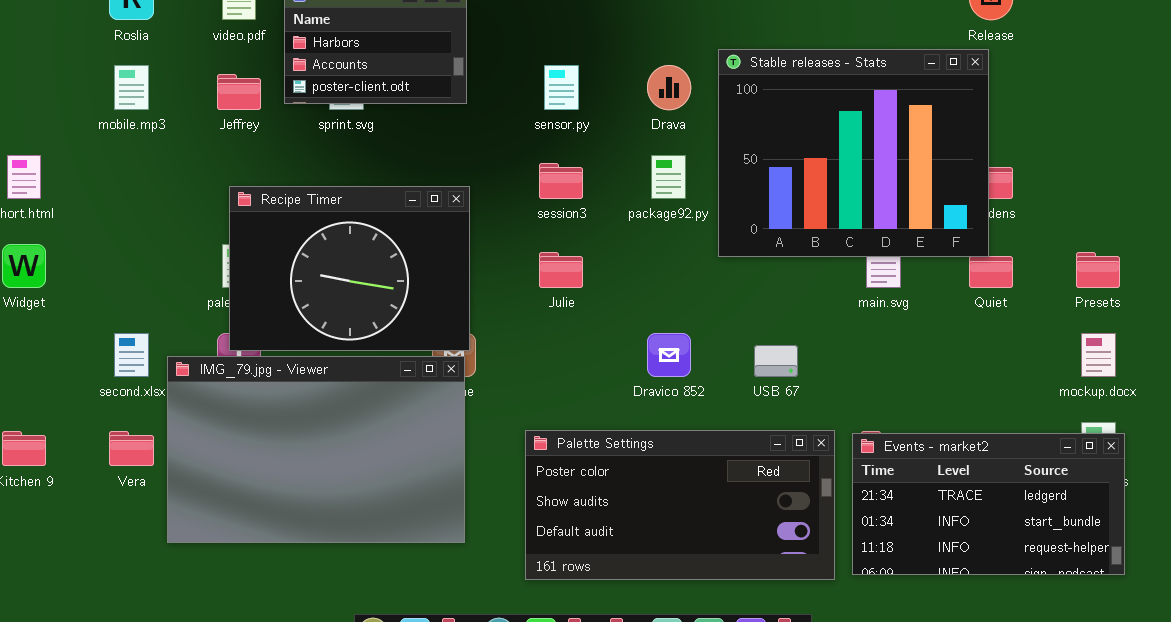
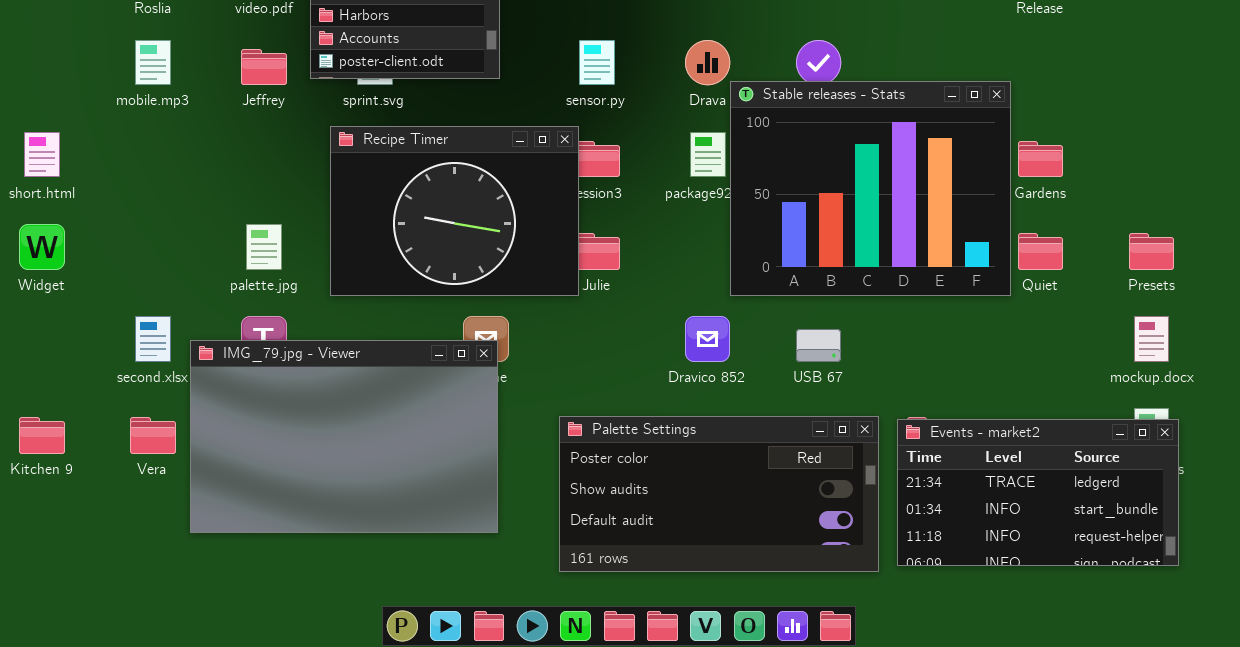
Stable releases - Stats: [718,49,989,257] -> [730,81,1011,296], moved
Recipe Timer: [229,186,470,351] -> [330,126,579,296], moved

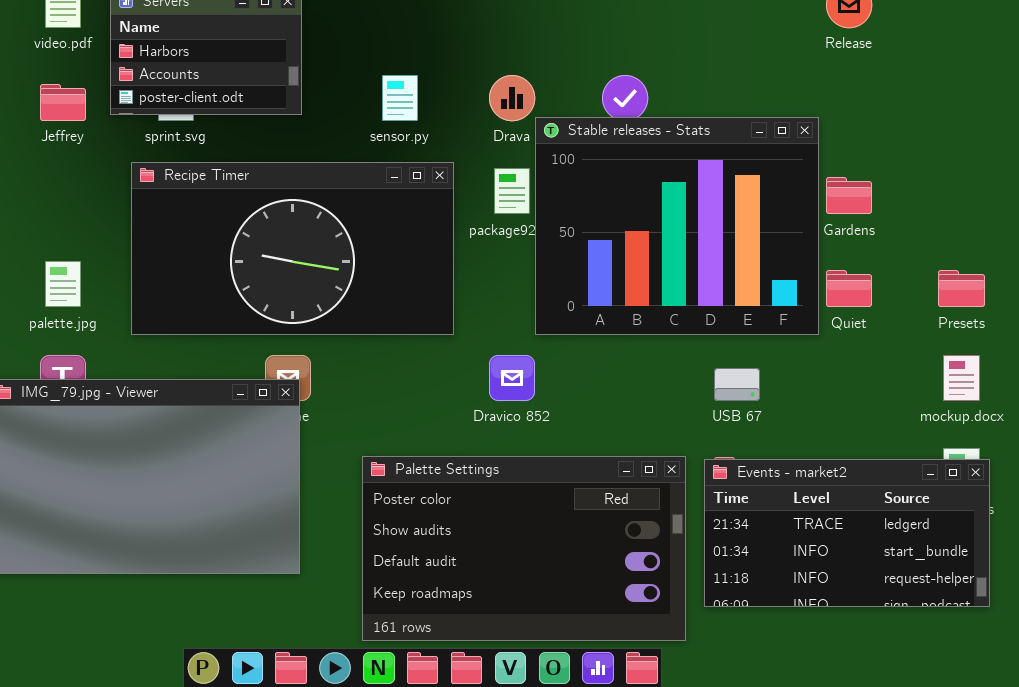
Recipe Timer: [330,126,579,296] -> [131,162,454,335], resized
USB 67: [796,329,841,362] -> [714,368,760,401], moved
Palette Settings: [559,416,879,572] -> [362,456,686,641], resized

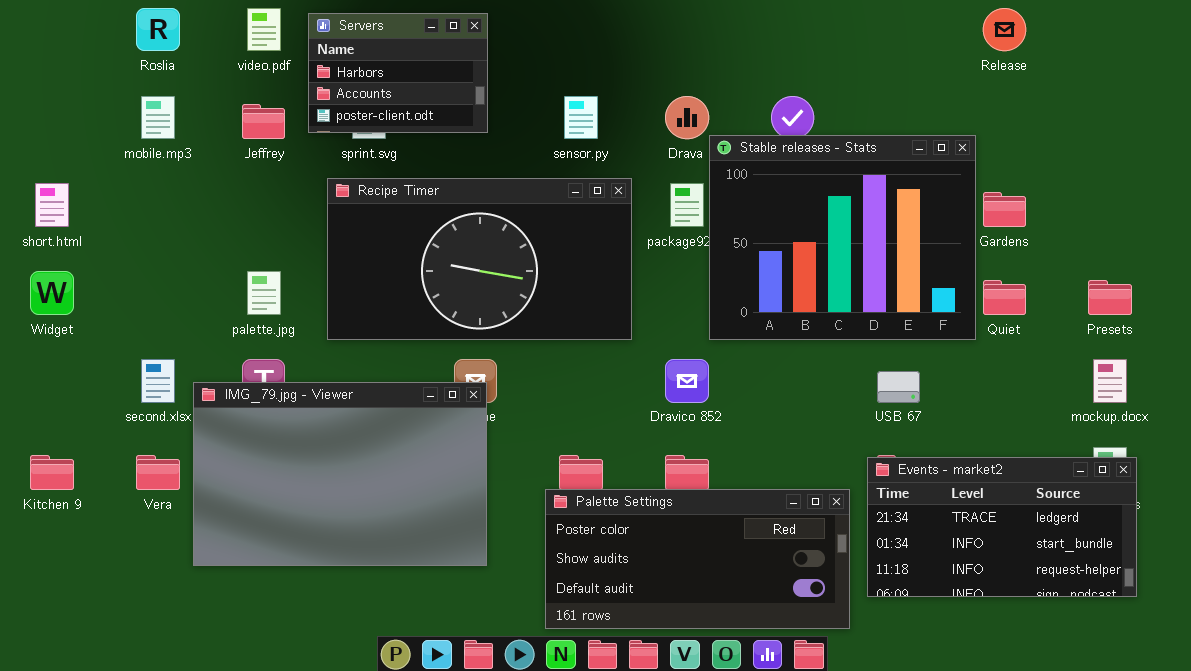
Palette Settings: [362,456,686,641] -> [545,489,850,629], resized

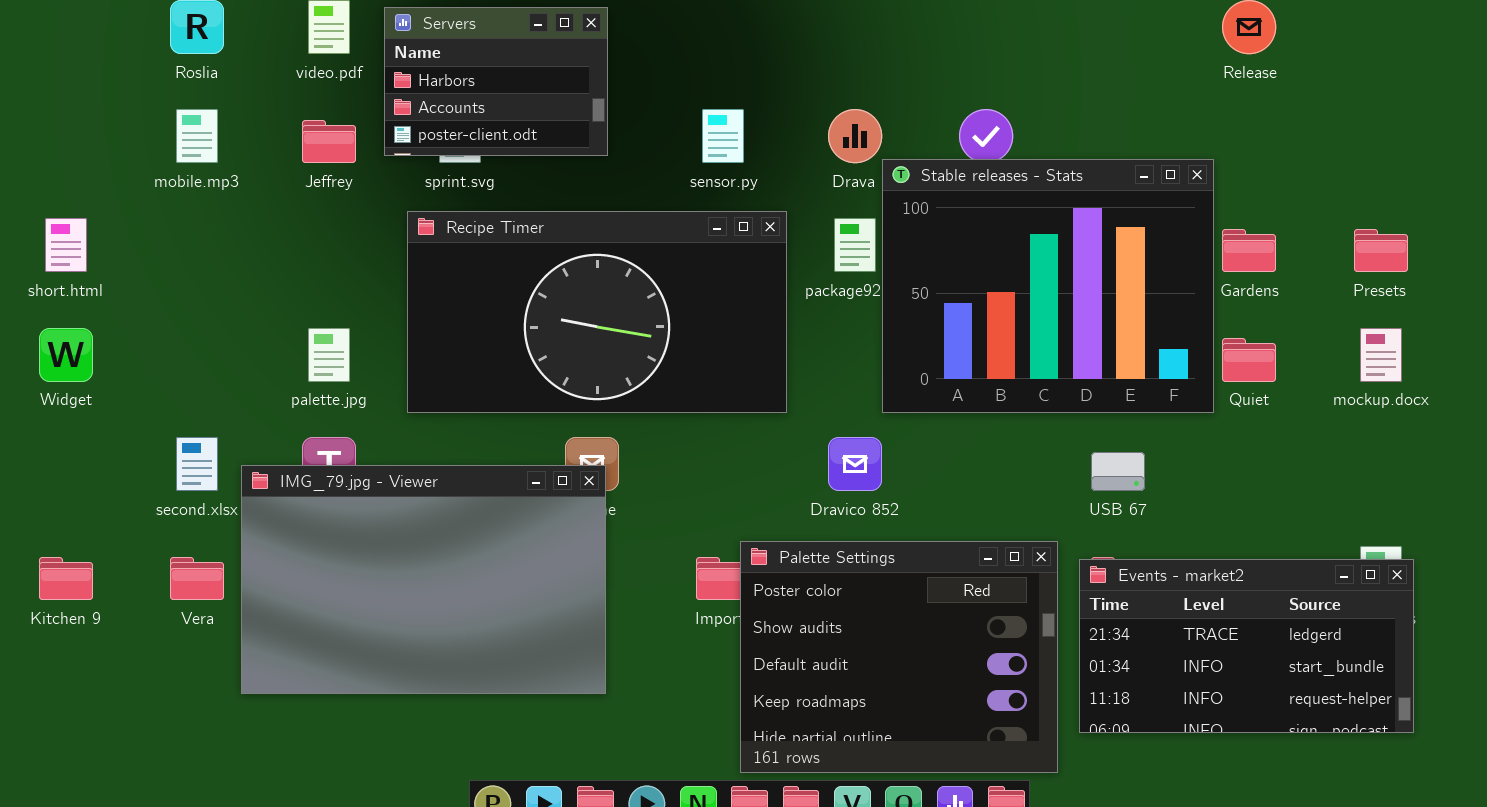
Presets: [1088,280,1132,315] -> [1354,229,1408,272], moved
mockup.docx: [1093,359,1127,403] -> [1360,328,1402,382], moved
Palette Settings: [545,489,850,629] -> [740,541,1058,773], resized

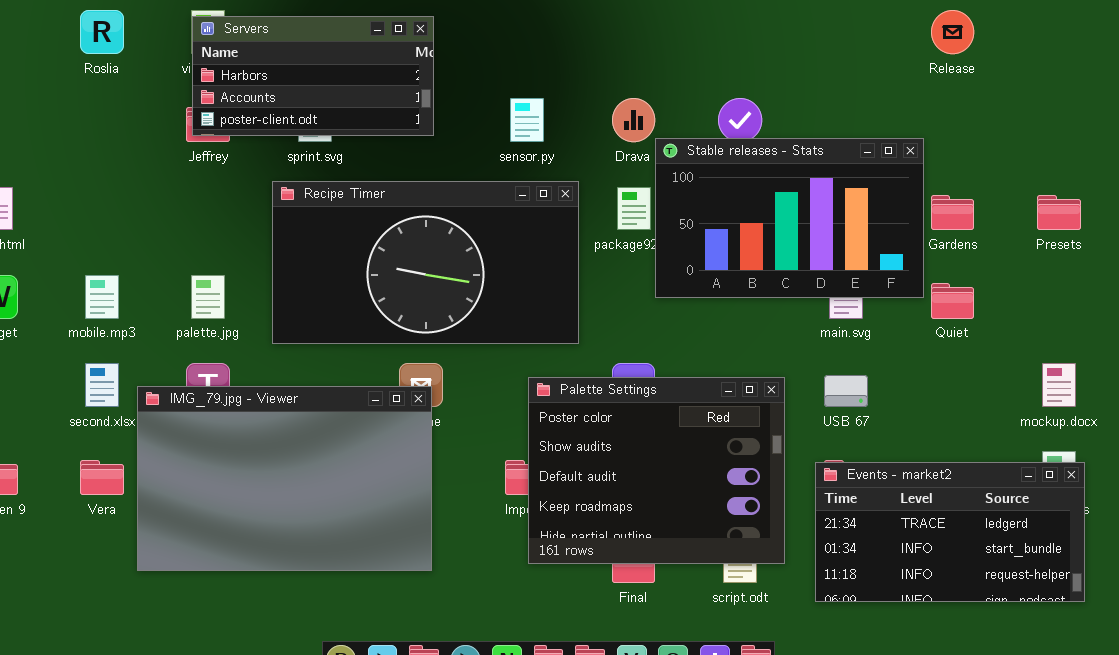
Servers: [384,7,608,156] -> [192,16,434,136], resized
mobile.mp3: [176,109,218,163] -> [85,275,119,319], moved
Stable releases - Stats: [882,159,1214,413] -> [655,138,924,298], resized
mockup.docx: [1360,328,1402,382] -> [1042,363,1076,407], moved
Palette Settings: [740,541,1058,773] -> [528,377,785,564], moved

